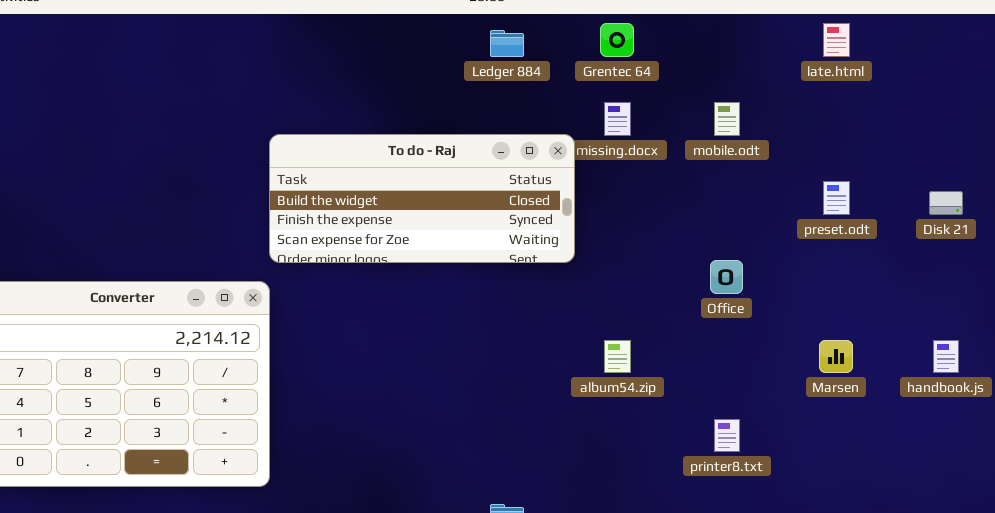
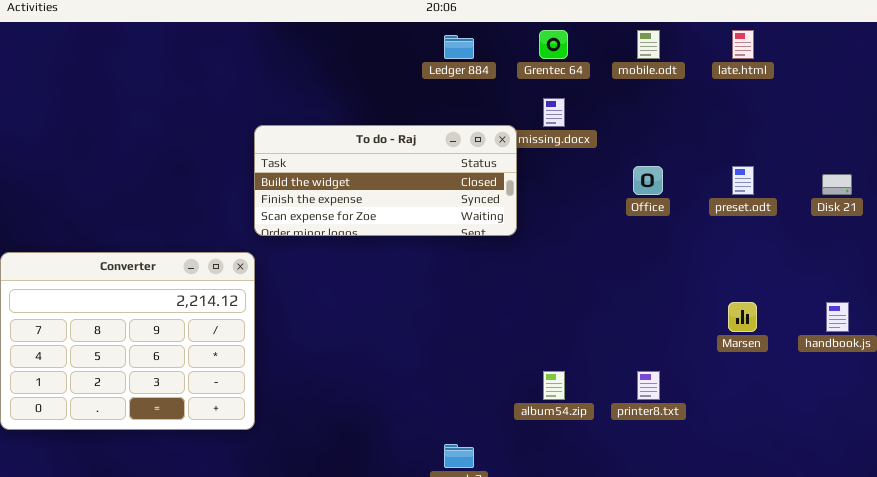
mobile.odt: [714,102,740,136] -> [637,30,660,59], moved
Office: [710,260,743,294] -> [633,166,663,195], moved
album54.zip: [604,340,631,373] -> [543,371,565,400], moved

